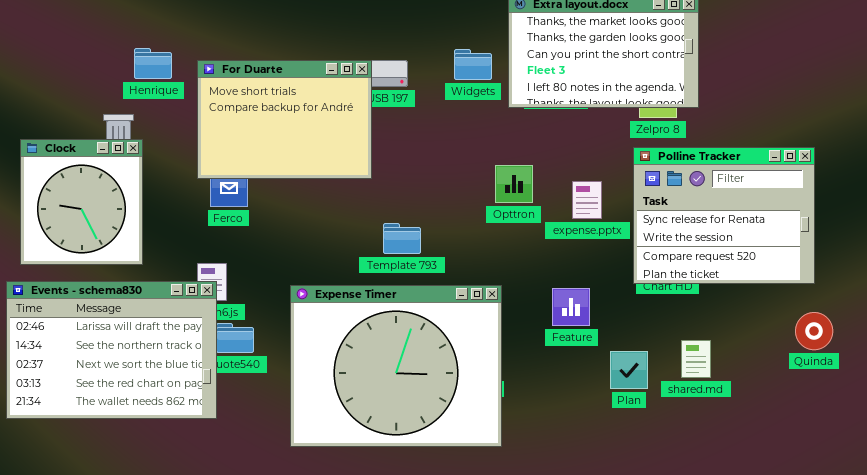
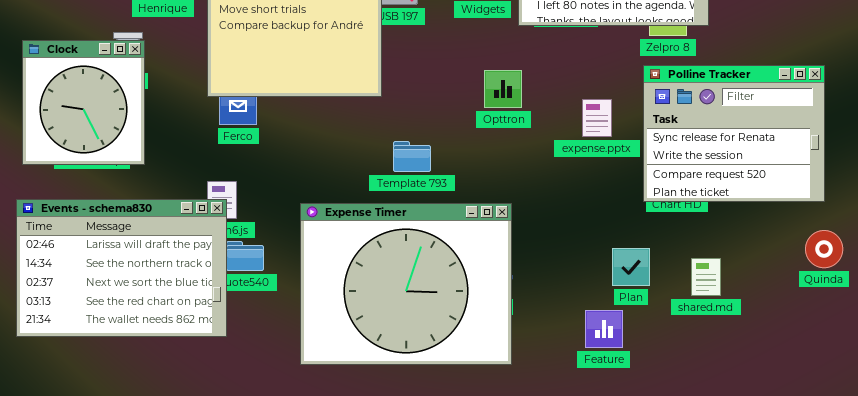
Clock: [20,139,143,265] -> [22,40,145,165], moved
Opttron: [495,165,533,203] -> [484,70,522,108], moved
Feature: [552,288,590,326] -> [585,310,623,348], moved
Plan: [610,351,648,389] -> [612,248,650,286], moved

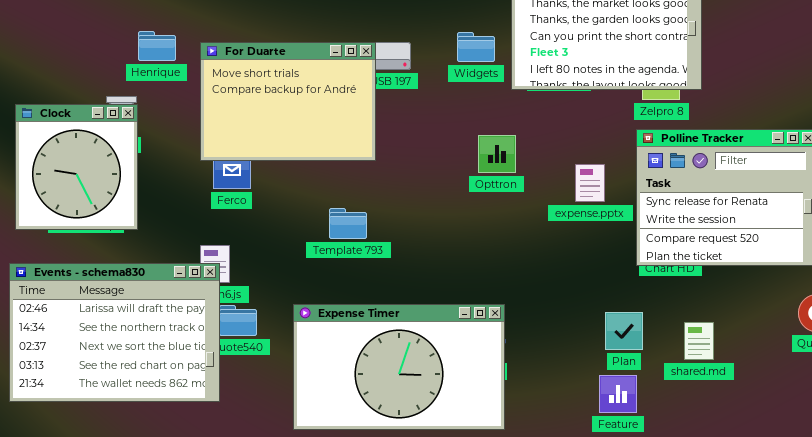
Template 793: [393,141,431,172] -> [329,208,367,239], moved
Expense Timer: [300,203,512,365] -> [293,304,505,430], resized
Feature: [585,310,623,348] -> [599,375,637,413], moved

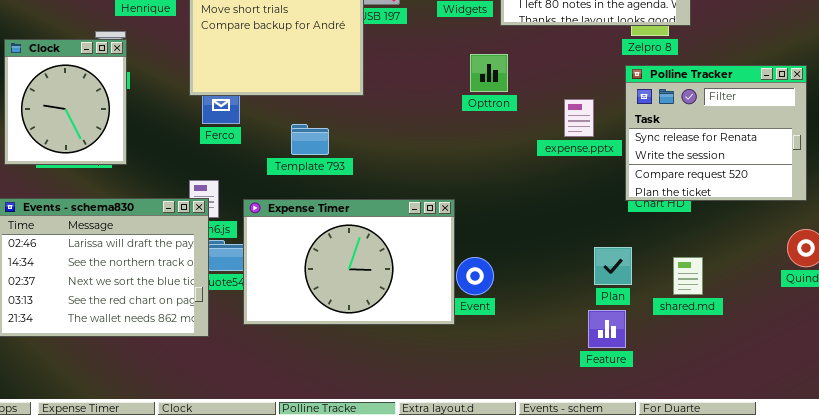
Opttron: [478,135,516,173] -> [470,54,508,92], moved
Template 793: [329,208,367,239] -> [291,124,329,155], moved
Expense Timer: [293,304,505,430] -> [243,199,455,325], moved

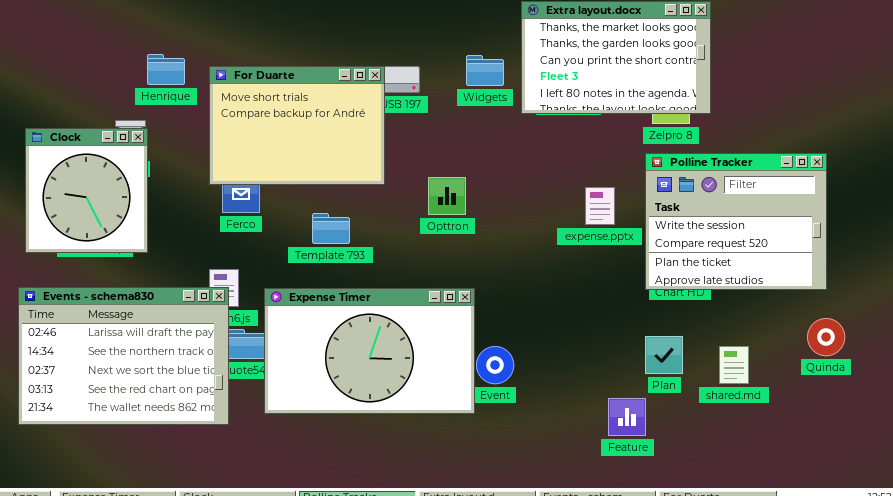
Opttron: [470,54,508,92] -> [428,177,466,215], moved
Polline Tracker: [625,65,807,201] -> [645,153,827,290], scrolled down 1 row
Plan: [594,247,632,285] -> [645,336,683,374], moved
shared.md: [673,257,703,295] -> [719,346,749,384], moved

